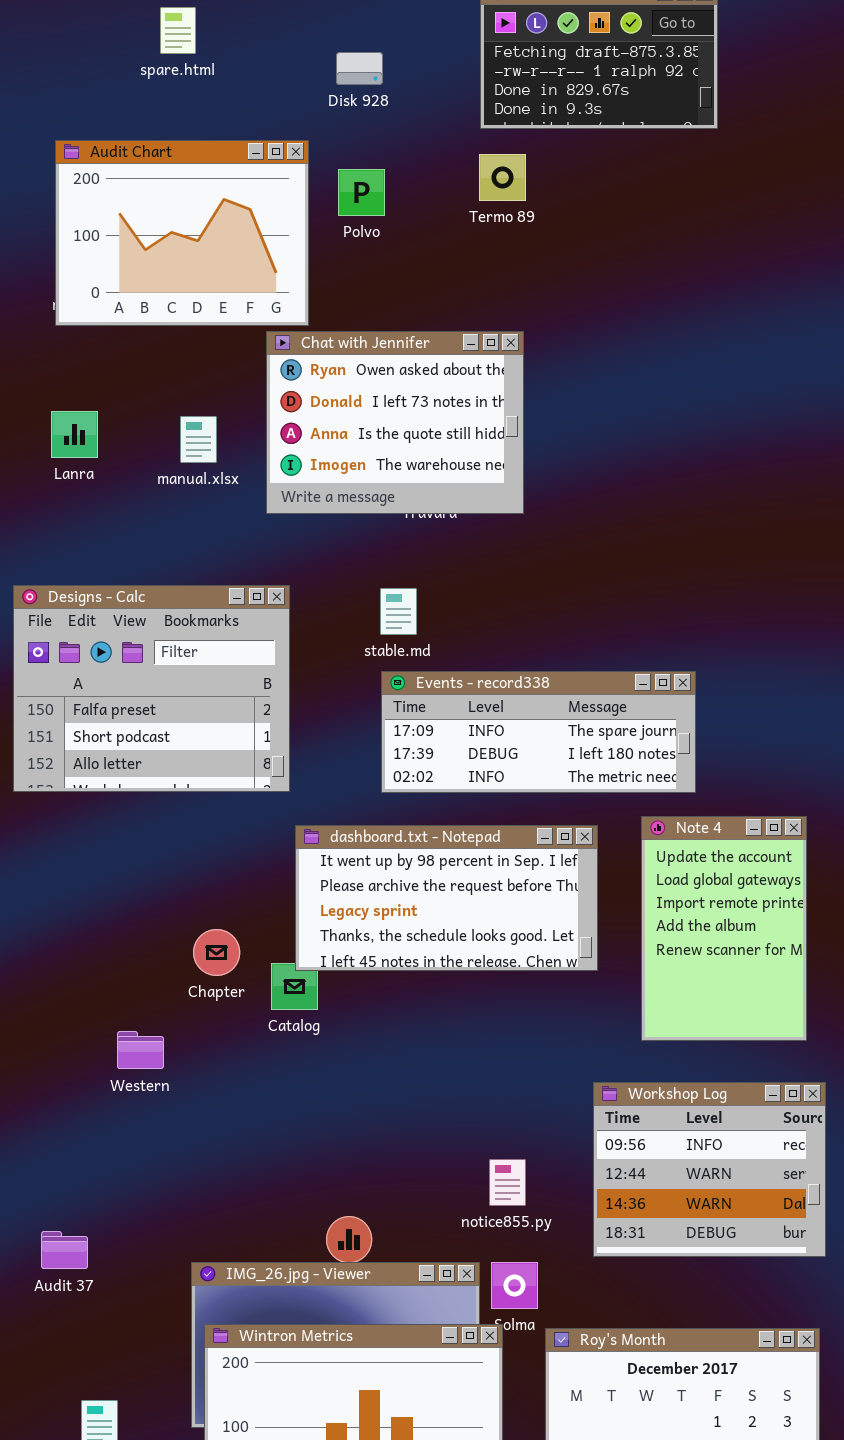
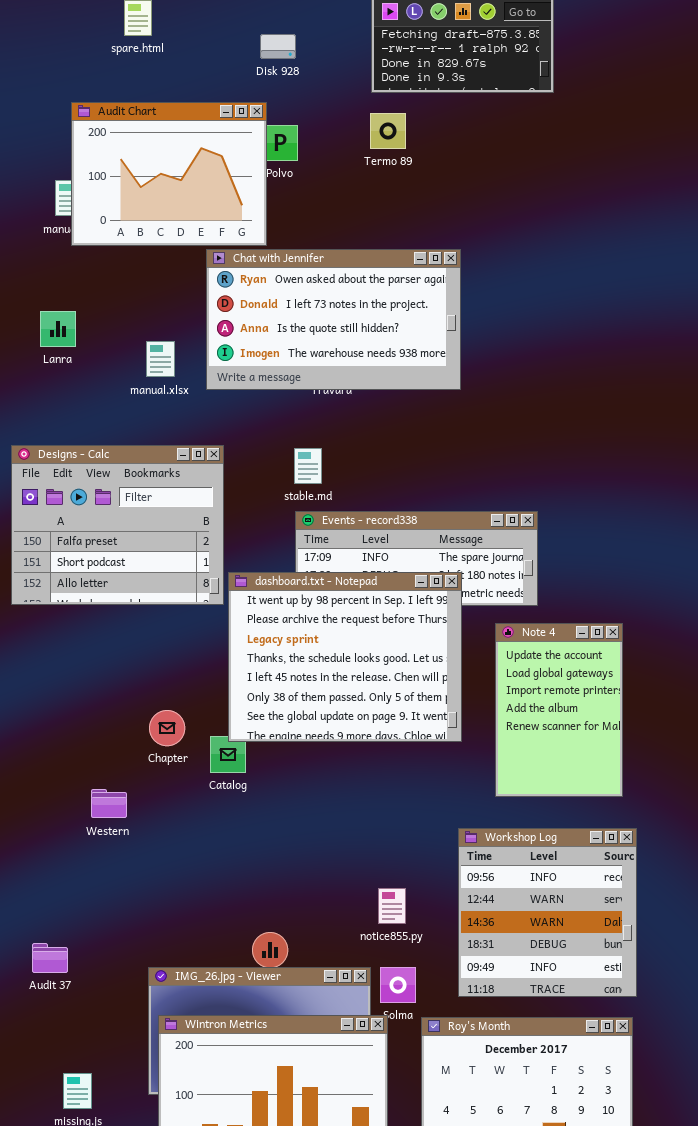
Audit Chart: [55,140,309,326] -> [71,102,267,246], moved
Chat with Jennifer: [266,331,524,514] -> [206,249,461,390], resized
manual.xlsx: [180,416,217,463] -> [146,341,175,377], moved
dashboard.txt - Notepad: [295,825,598,971] -> [228,572,462,742], resized
Workshop Log: [593,1082,826,1257] -> [458,828,637,997], resized

